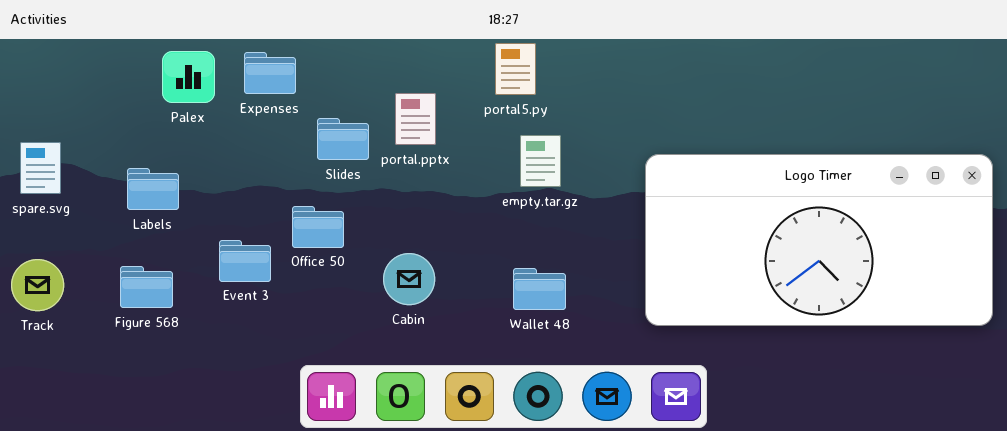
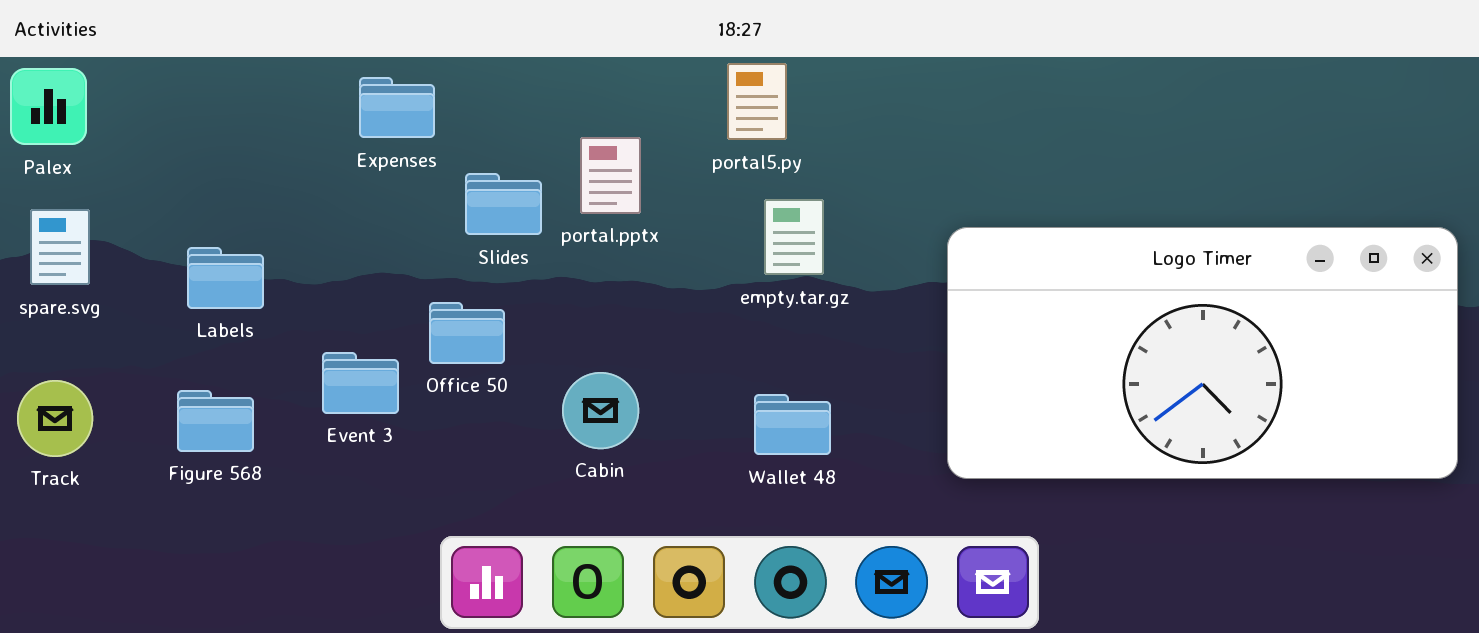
Palex: [162,51,215,103] -> [10,68,87,145], moved

